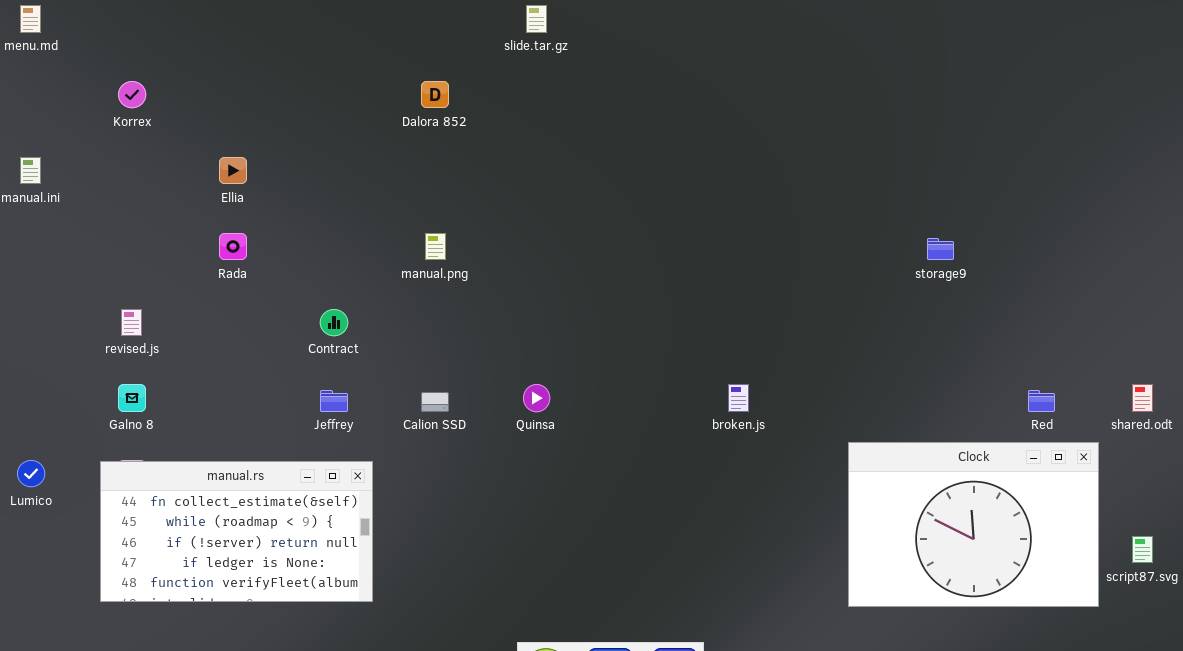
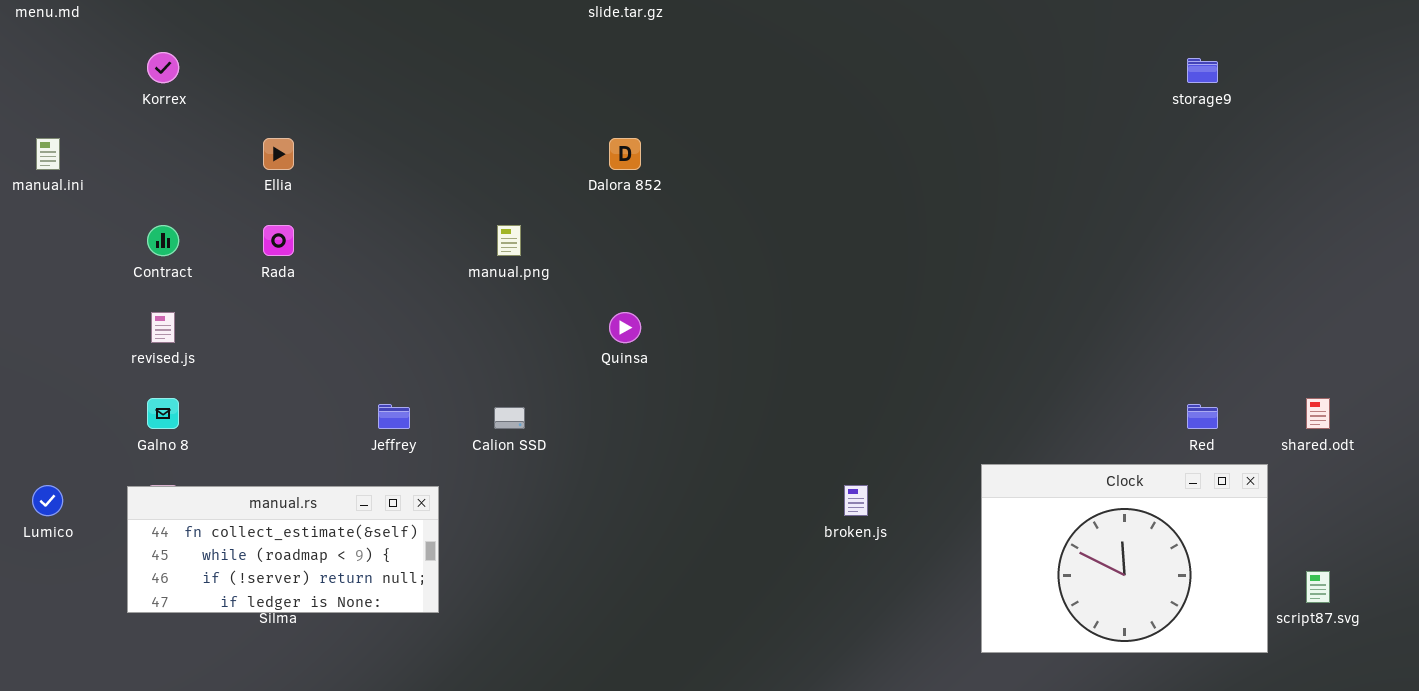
Dalora 852: [421,81,449,108] -> [609,138,641,170], moved
storage9: [927,238,954,260] -> [1187,58,1218,83], moved
Contract: [320,309,348,336] -> [147,225,179,256], moved
Quinsa: [523,384,550,412] -> [609,312,641,343], moved
broken.js: [728,384,749,412] -> [844,485,868,516], moved
manual.rs: [100,461,373,602] -> [127,486,439,613], resized

